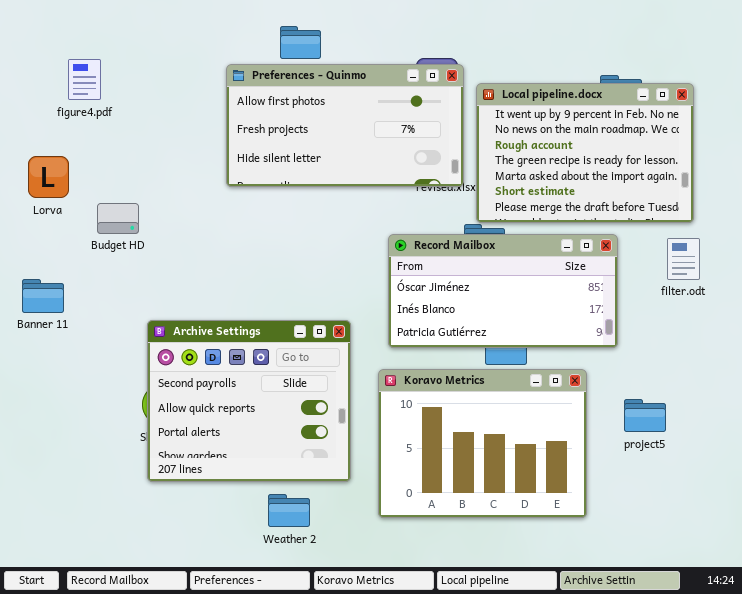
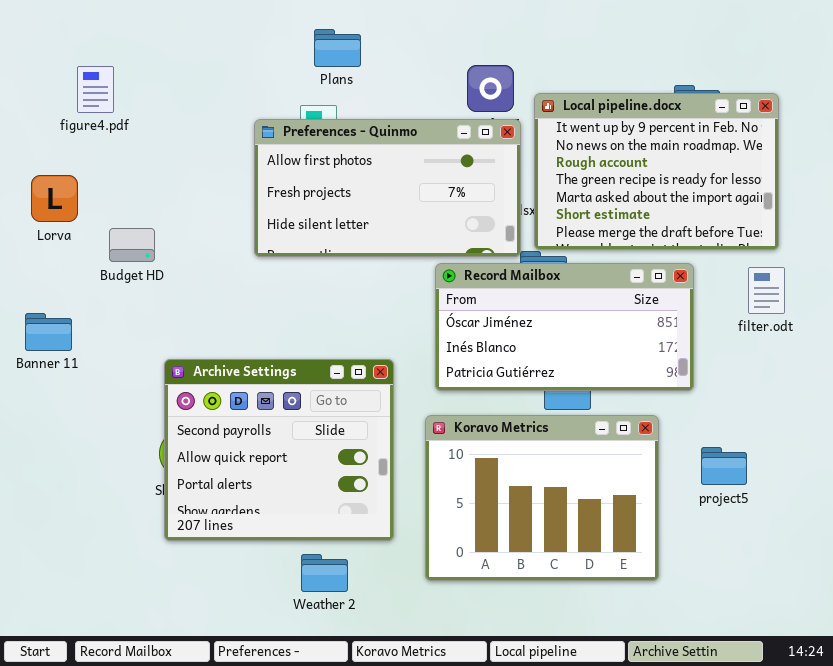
Preferences - Quinmo: [226,64,464,187] -> [254,119,521,257], moved

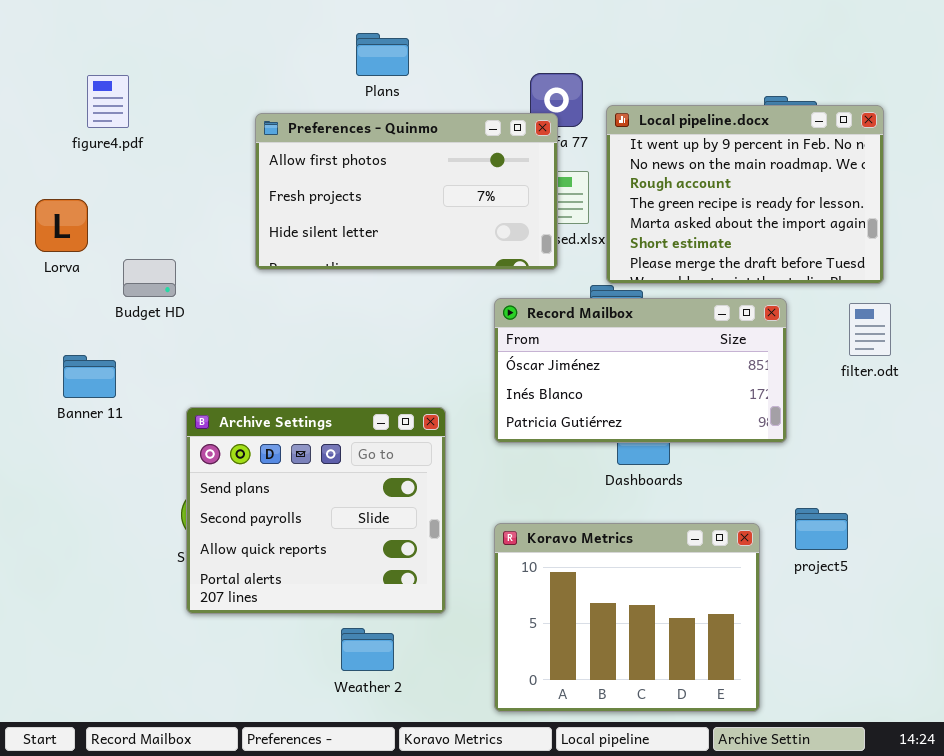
Preferences - Quinmo: [254,119,521,257] -> [255,113,558,270], moved
Banner 11: [25,313,72,351] -> [63,355,116,398], moved
Archive Settings: [164,359,394,541] -> [186,407,446,614], scrolled up 1 row
Koravo Metrics: [425,415,659,581] -> [494,523,760,712], moved

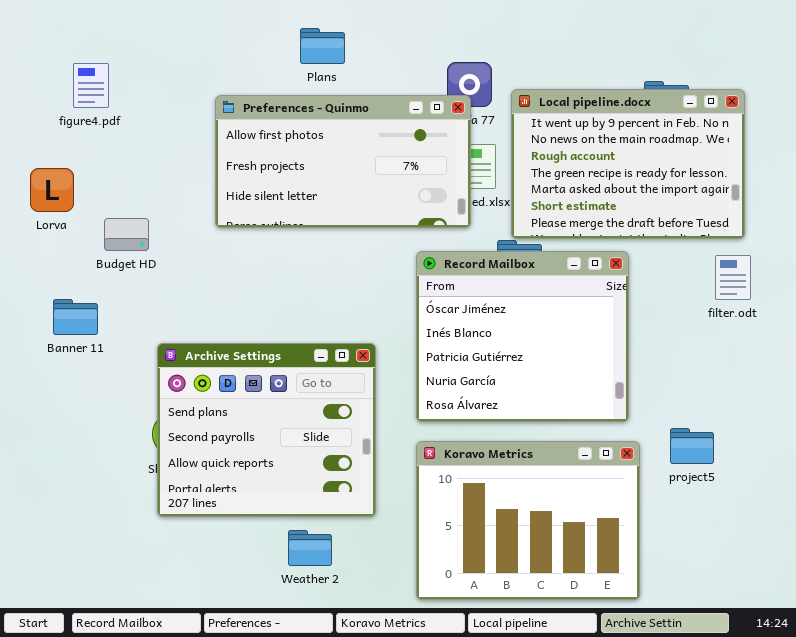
Record Mailbox: [494,298,787,443] -> [416,251,629,422], resized

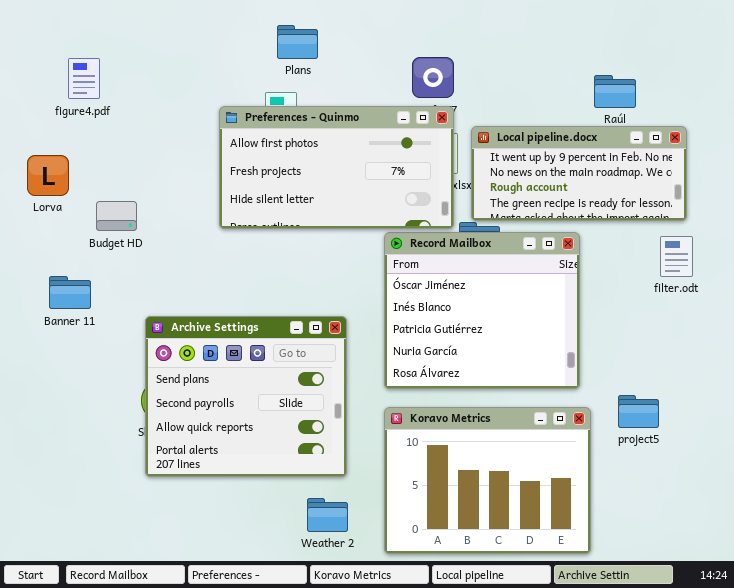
Local pipeline.docx: [511,89,745,239] -> [471,126,687,221], resized
Preferences - Quinmo: [215,95,471,228] -> [219,106,454,229], moved
Weather 2: [288,530,332,566] -> [307,498,348,532], moved

